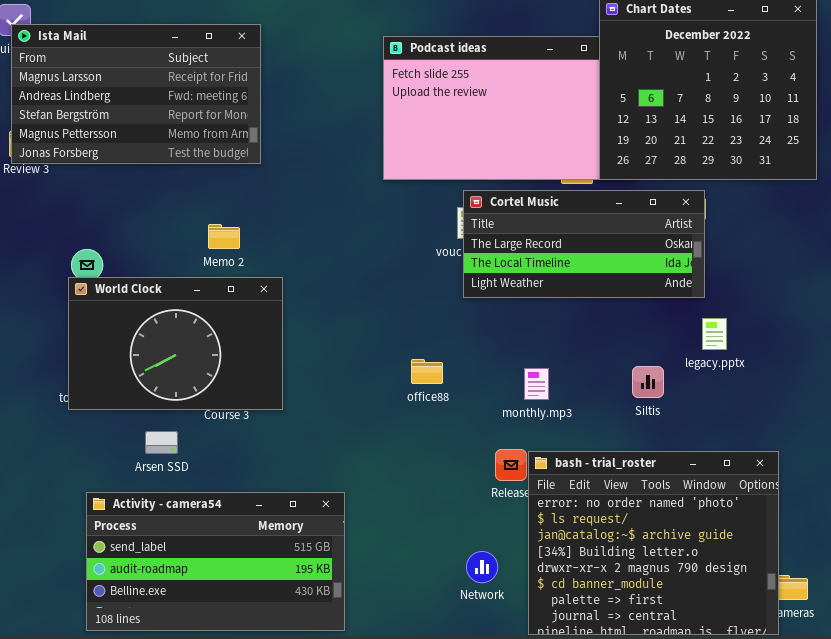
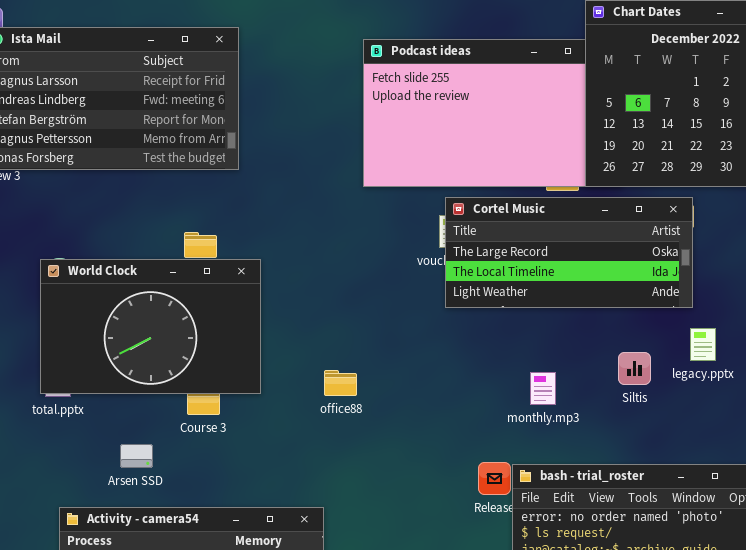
World Clock: [68,277,283,410] -> [40,259,261,394], moved
office88: [411,359,443,384] -> [324,370,357,396], moved
Siltis: [632,366,664,398] -> [618,352,651,385], moved
monthly.mp3: [524,368,549,400] -> [530,372,556,405], moved

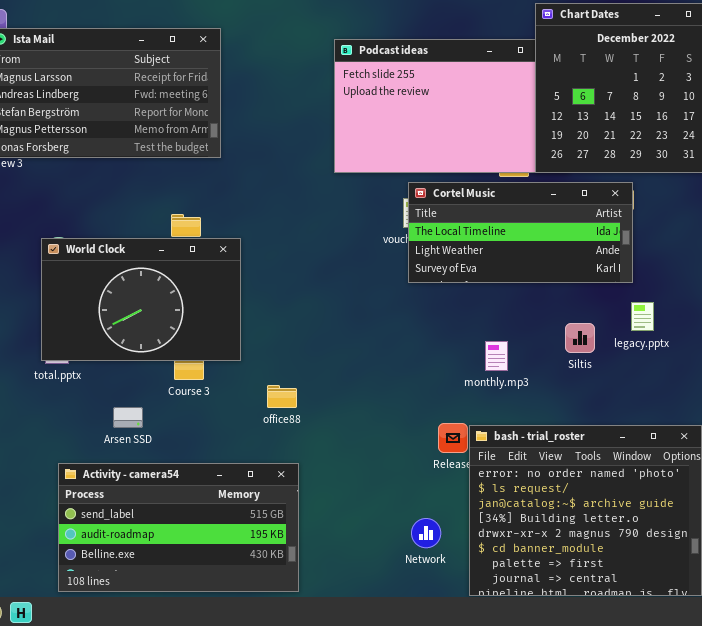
Cortel Music: [445,197,693,308] -> [408,182,633,283], scrolled down 1 row
office88: [324,370,357,396] -> [267,385,297,408], moved

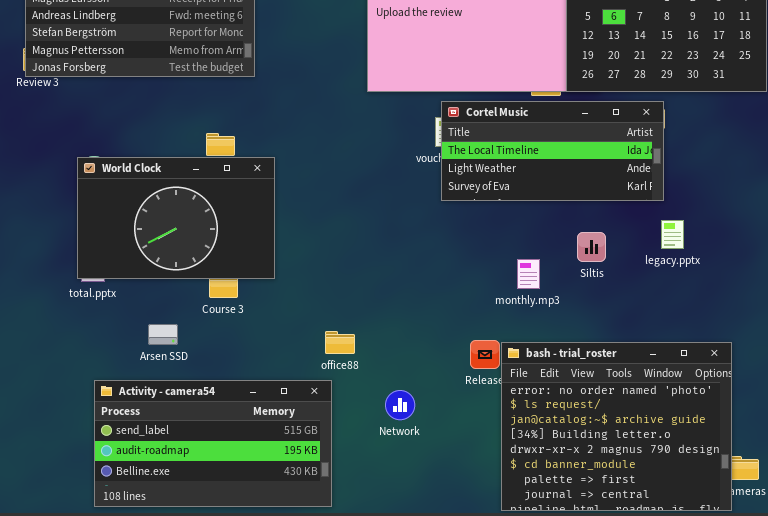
Siltis: [565,323,595,353] -> [577,232,606,262], moved
office88: [267,385,297,408] -> [325,331,355,354], moved
Network: [411,518,441,548] -> [385,390,415,420], moved

